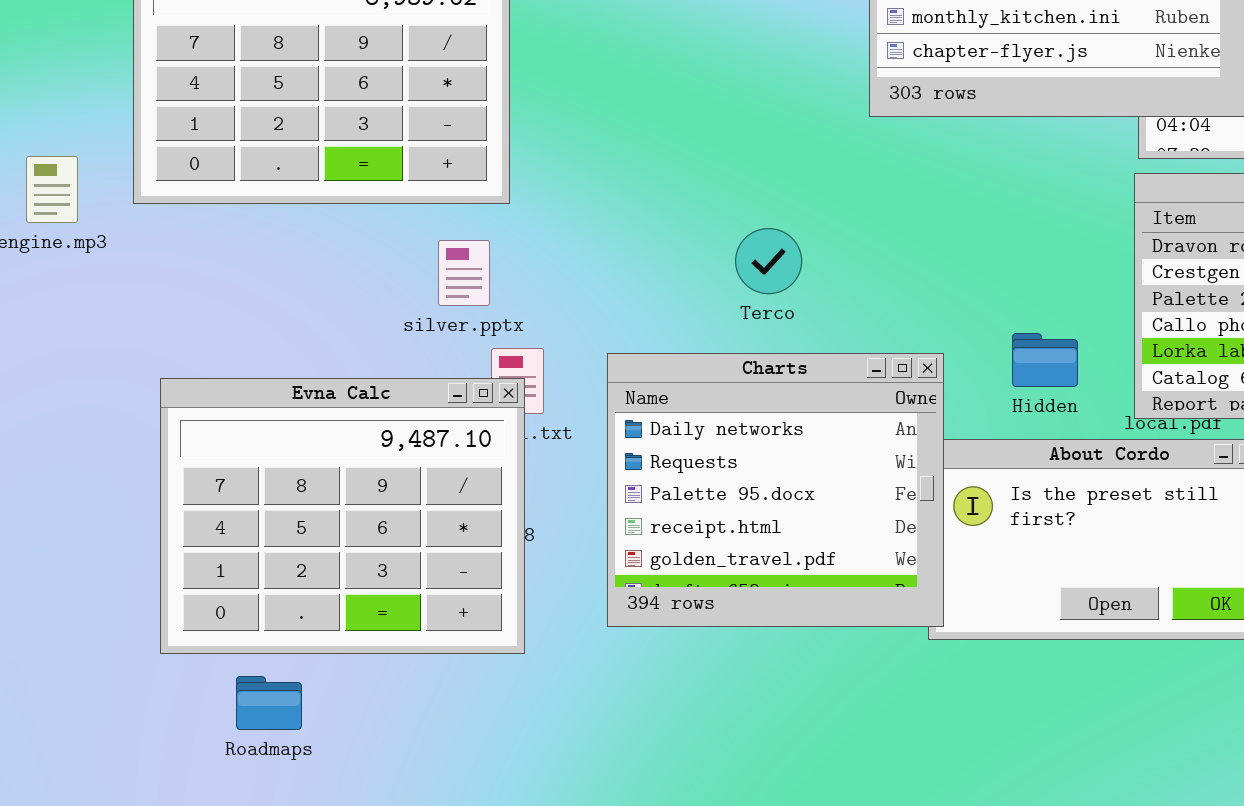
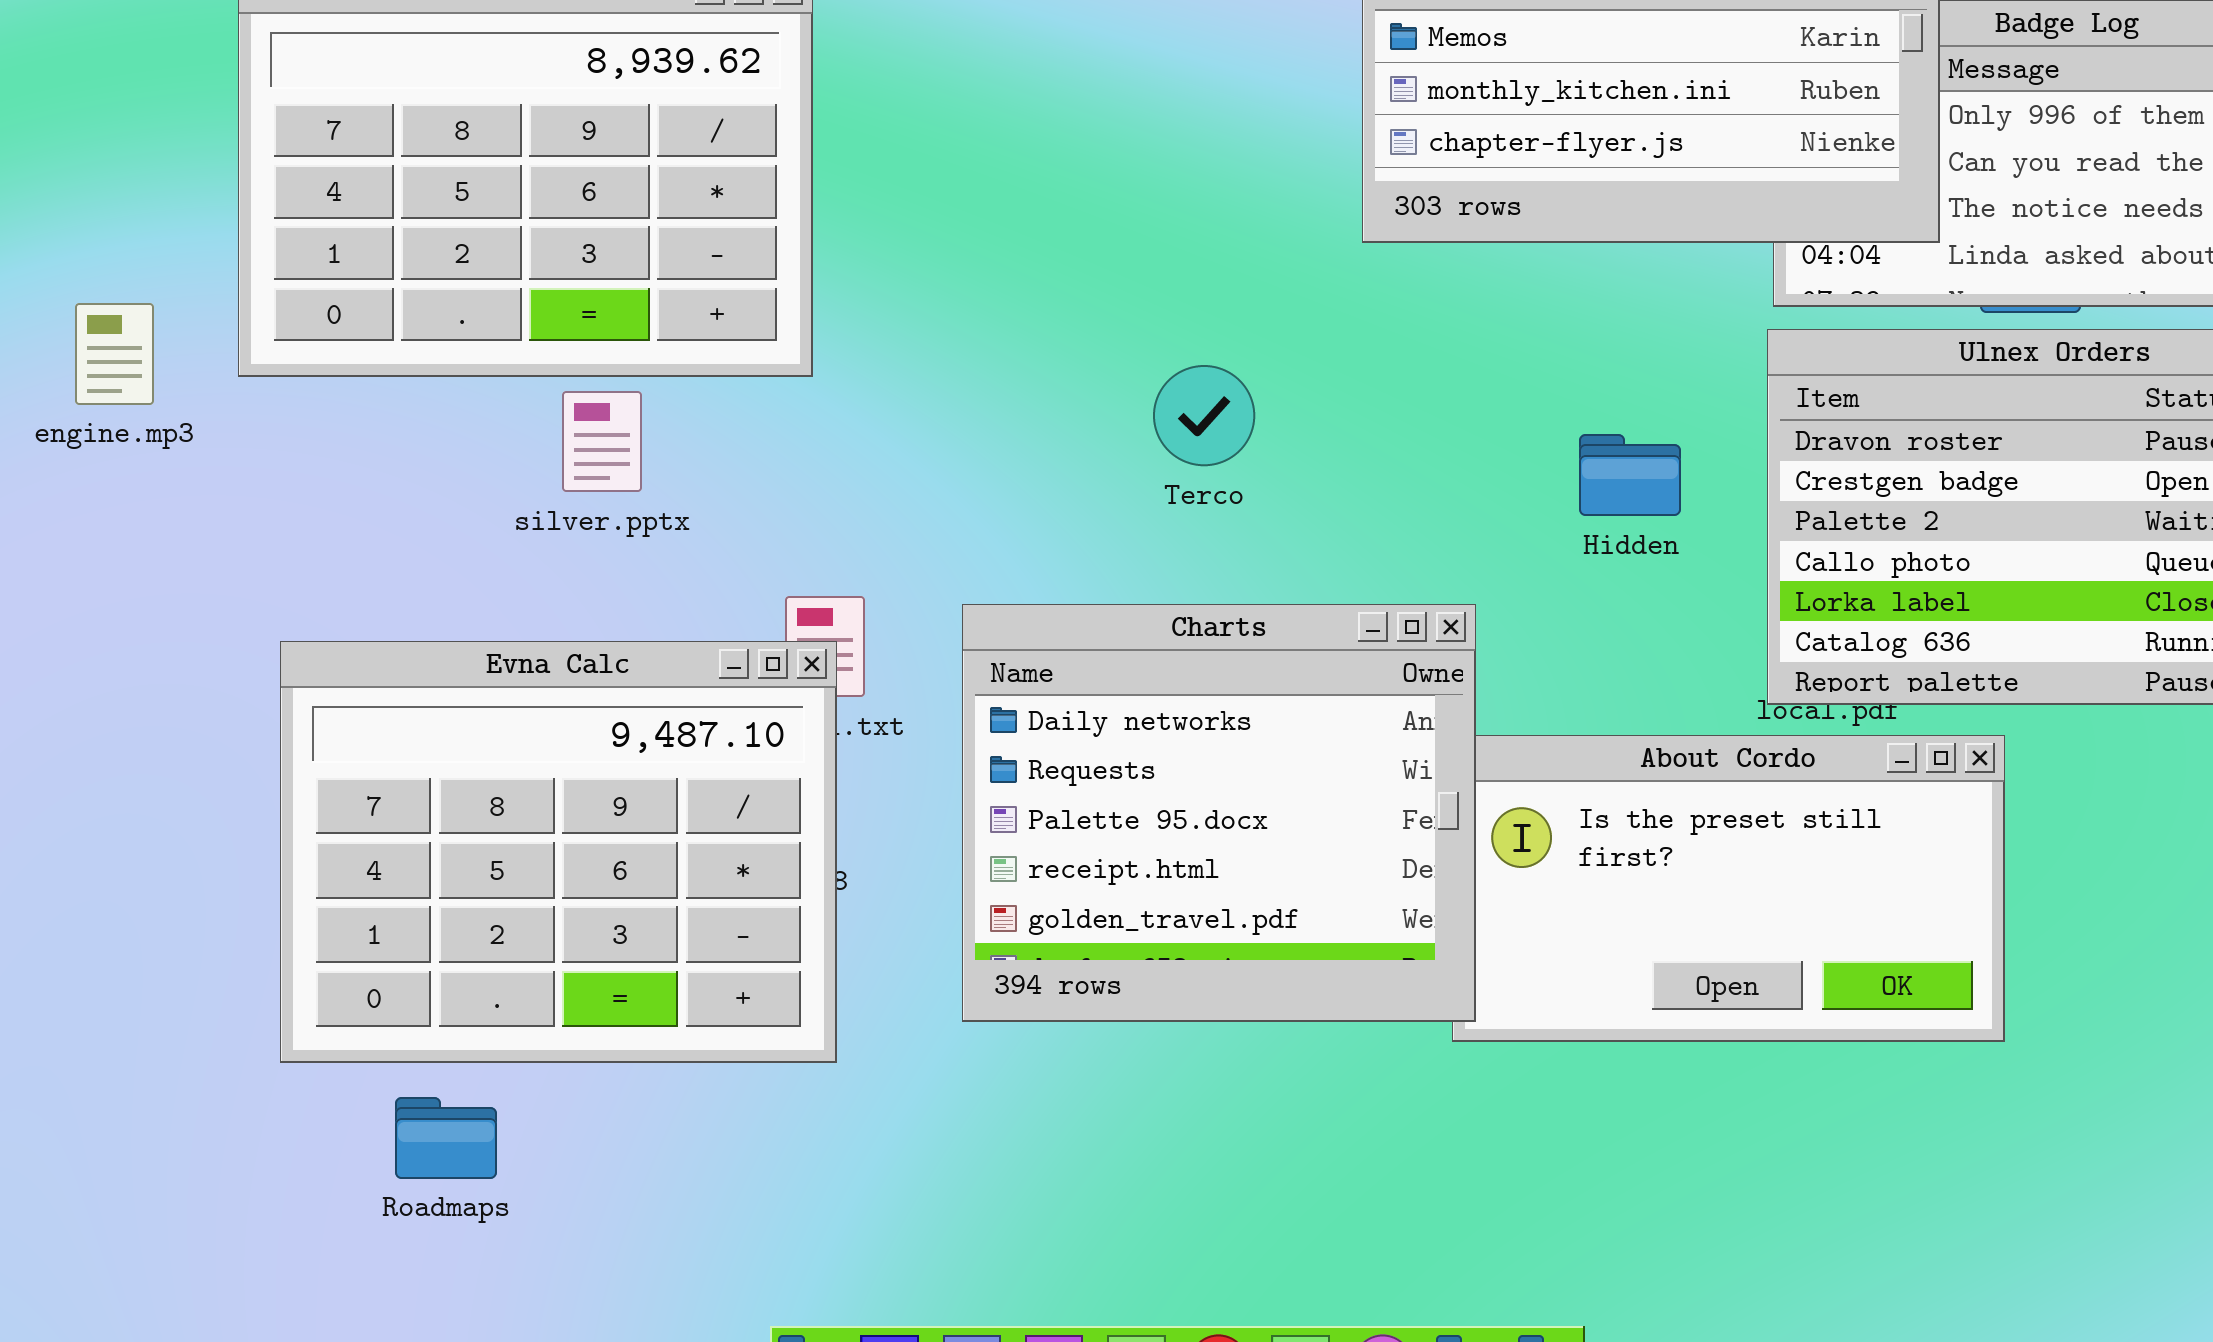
Terco: [735,228,802,294] -> [1153,365,1255,466], moved
silver.pptx: [438,240,490,306] -> [562,391,642,492], moved
Hidden: [1012,333,1078,387] -> [1579,434,1681,516], moved

